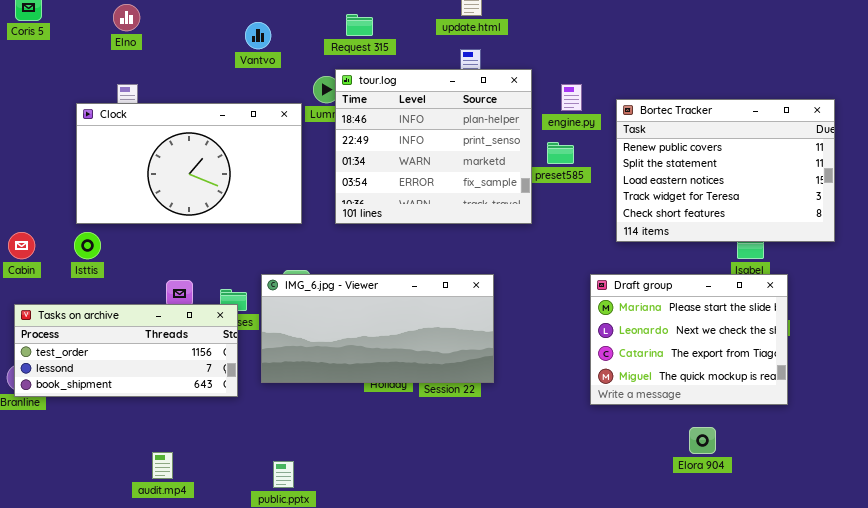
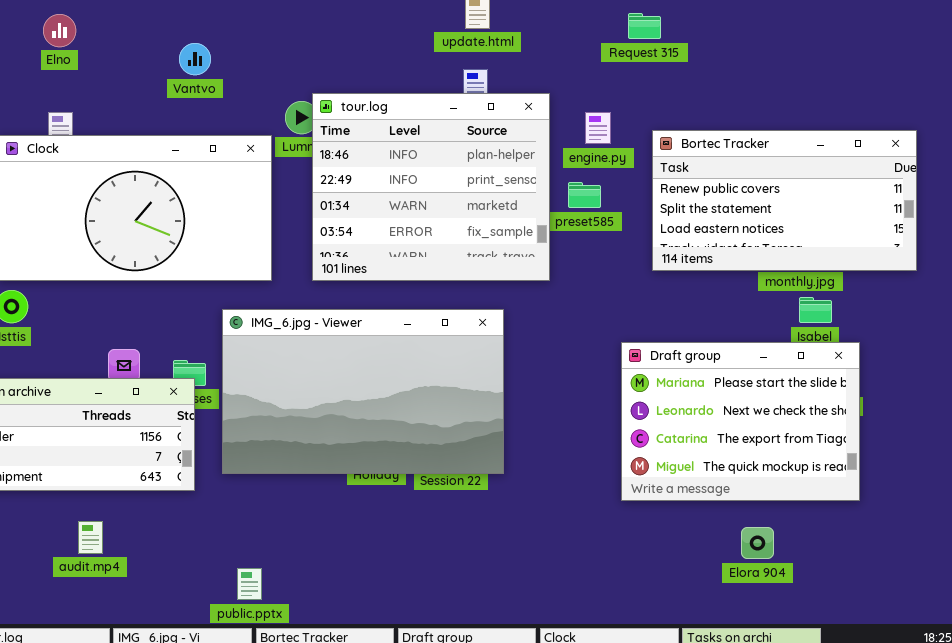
Request 315: [346,14,373,36] -> [628,13,661,39], moved
Vantvo: [245,22,271,49] -> [179,43,211,75], moved
Bortec Tracker: [616,99,835,242] -> [652,130,917,271], resized
IMG_6.jpg - Viewer: [261,274,494,383] -> [222,309,504,474], resized
audit.mp4: [152,452,173,479] -> [78,521,103,554], moved

